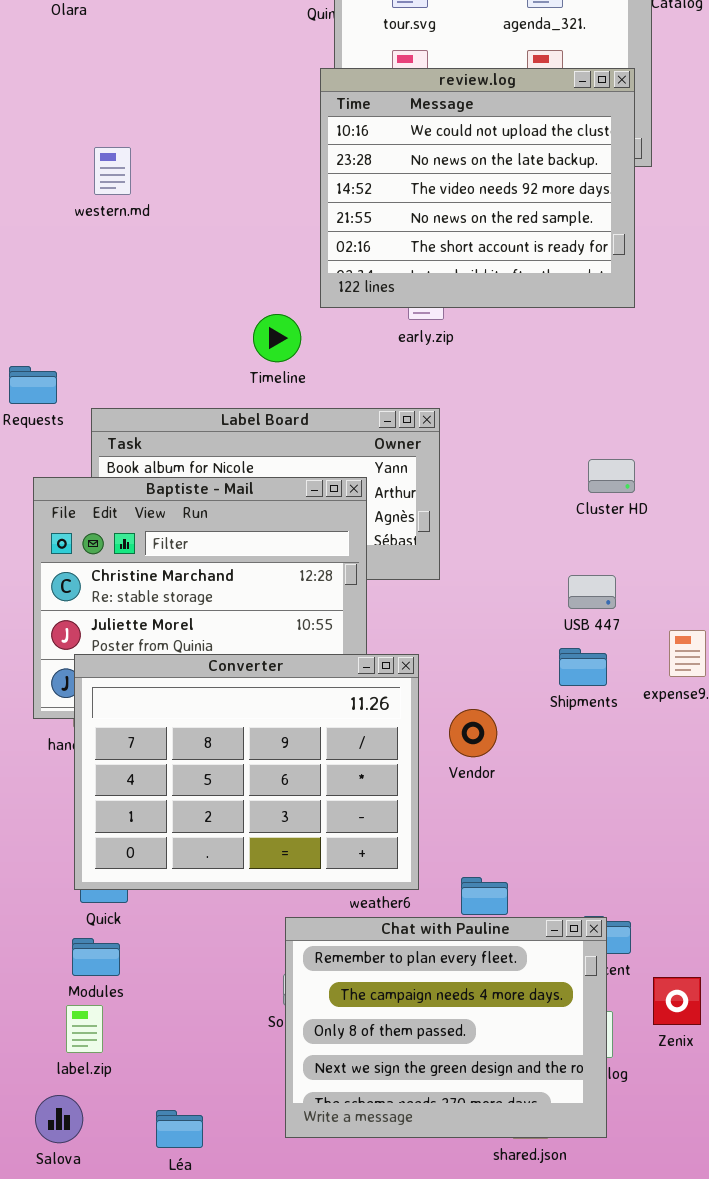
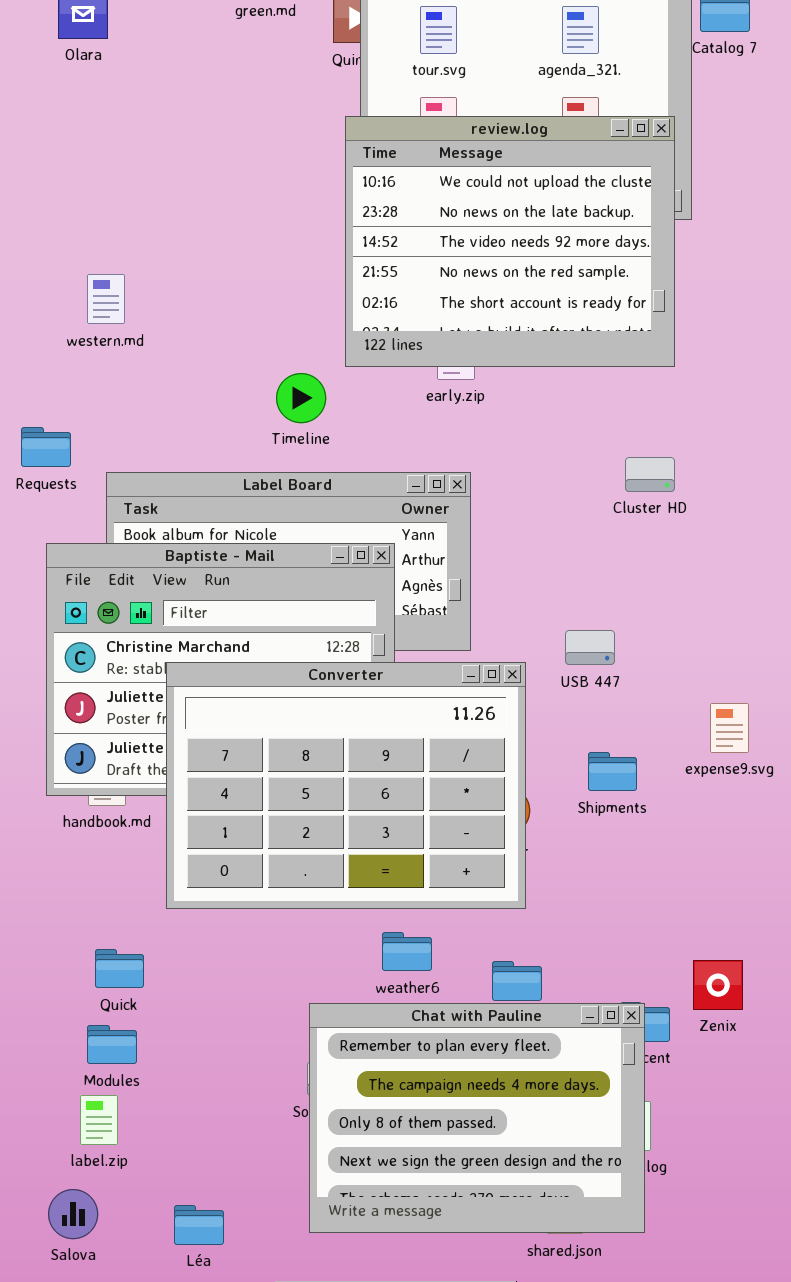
western.md: [94,147,131,195] -> [87,274,125,324], moved
Cluster HD: [588,459,635,493] -> [625,457,675,492], moved
USB 447: [568,575,616,609] -> [565,630,615,665], moved
Shipments: [559,648,607,686] -> [588,752,637,791], moved
Converter: [74,654,419,890] -> [166,662,526,909], moved
Zenix: [653,977,701,1025] -> [693,960,743,1010], moved

